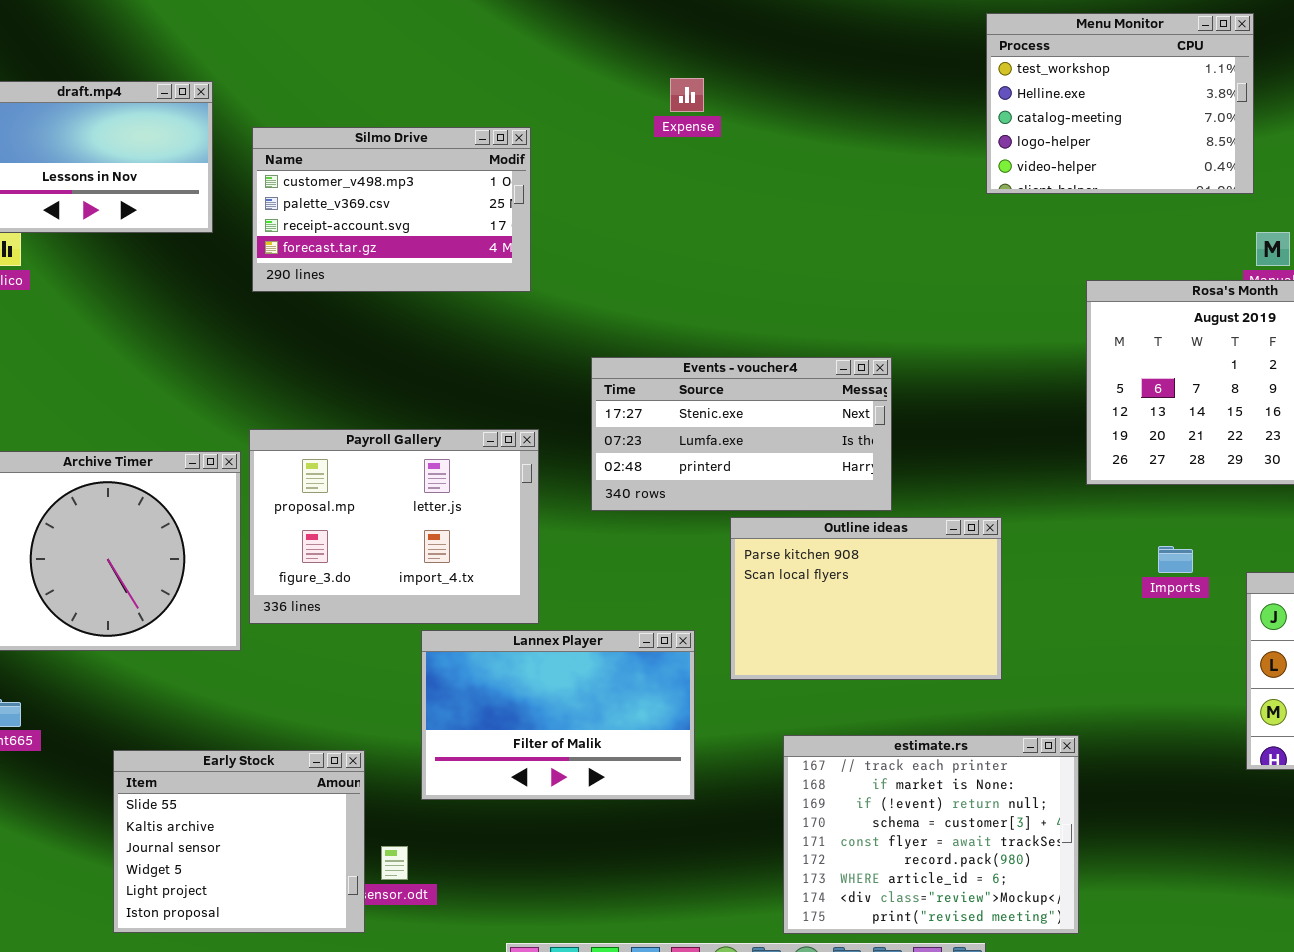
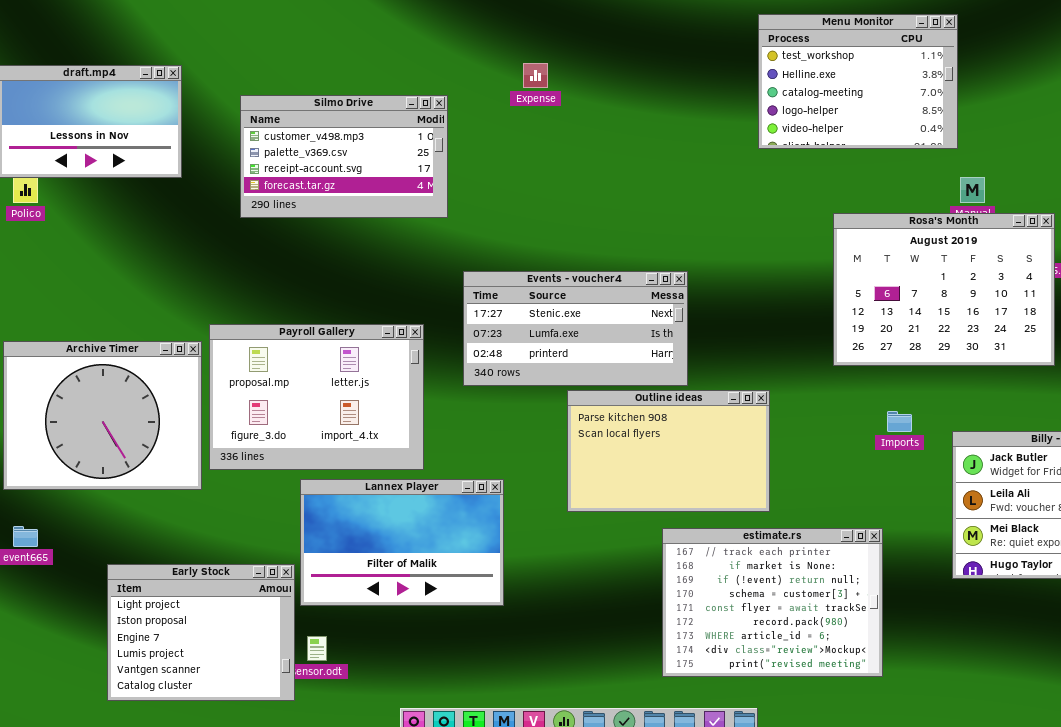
Silmo Drive: [252,127,531,292] -> [240,95,448,218], moved
Lannex Player: [421,630,695,800] -> [300,479,504,606], moved
estimate.rs: [783,735,1079,934] -> [662,528,883,677], moved
Early Stock: [113,750,365,933] -> [107,564,295,701], scrolled down 4 rows

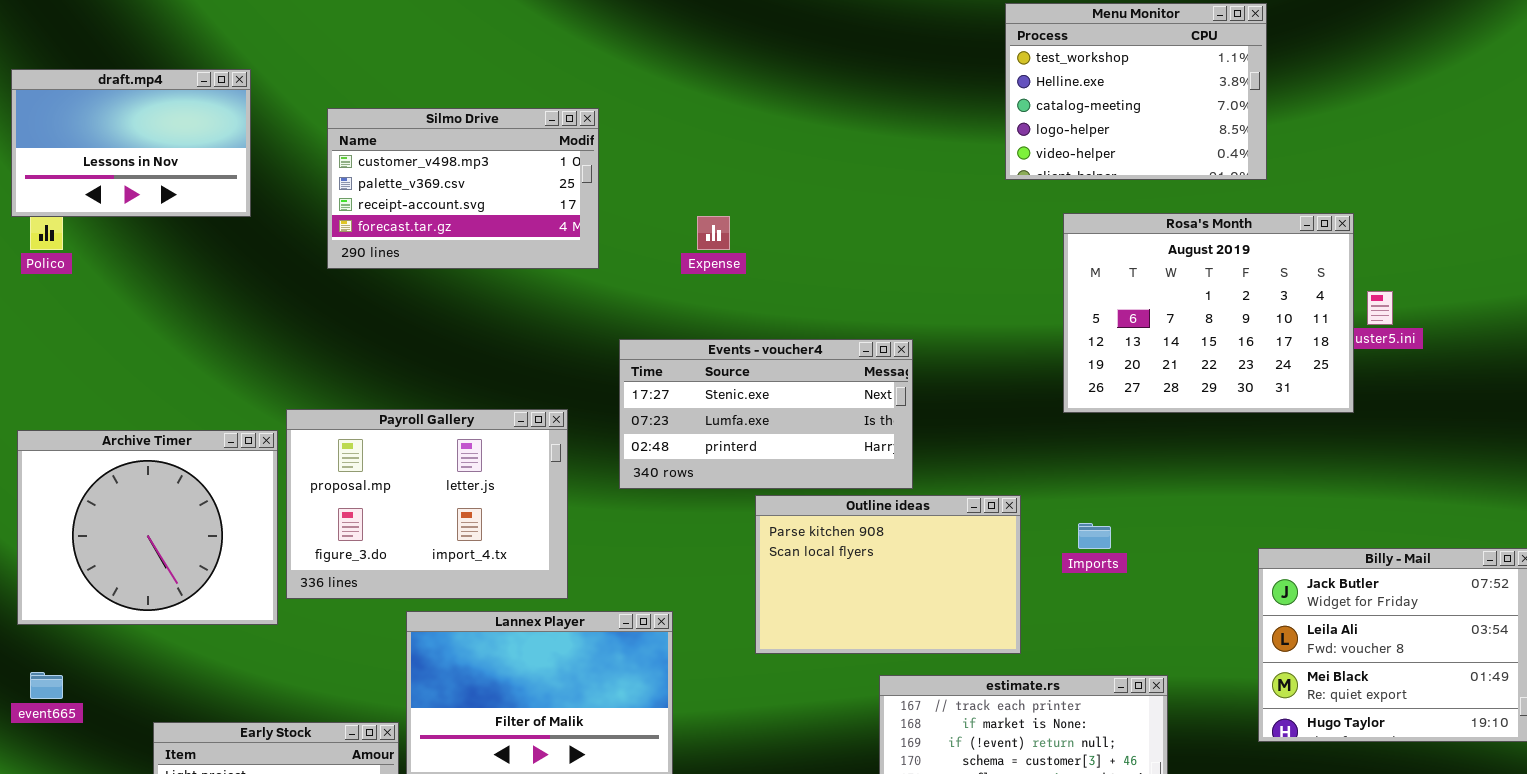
Expense: [523,63,548,88] -> [697,216,730,250], moved
Rosa's Month: [833,213,1055,366] -> [1063,213,1354,413], moved
Imports: [887,411,912,432] -> [1078,523,1111,549], moved

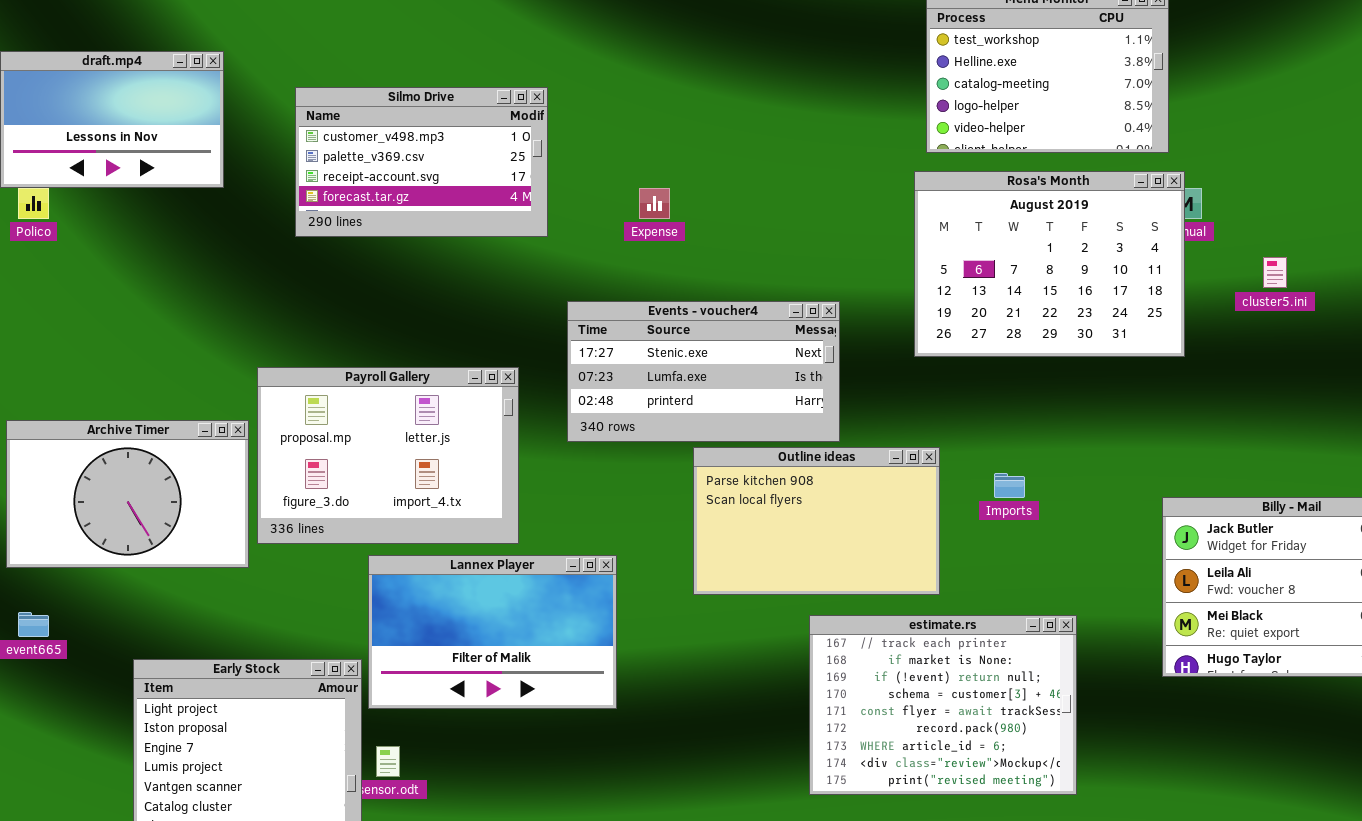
Rosa's Month: [1063,213,1354,413] -> [914,171,1185,357], moved
Archive Timer: [17,430,278,625] -> [6,420,249,568], resized

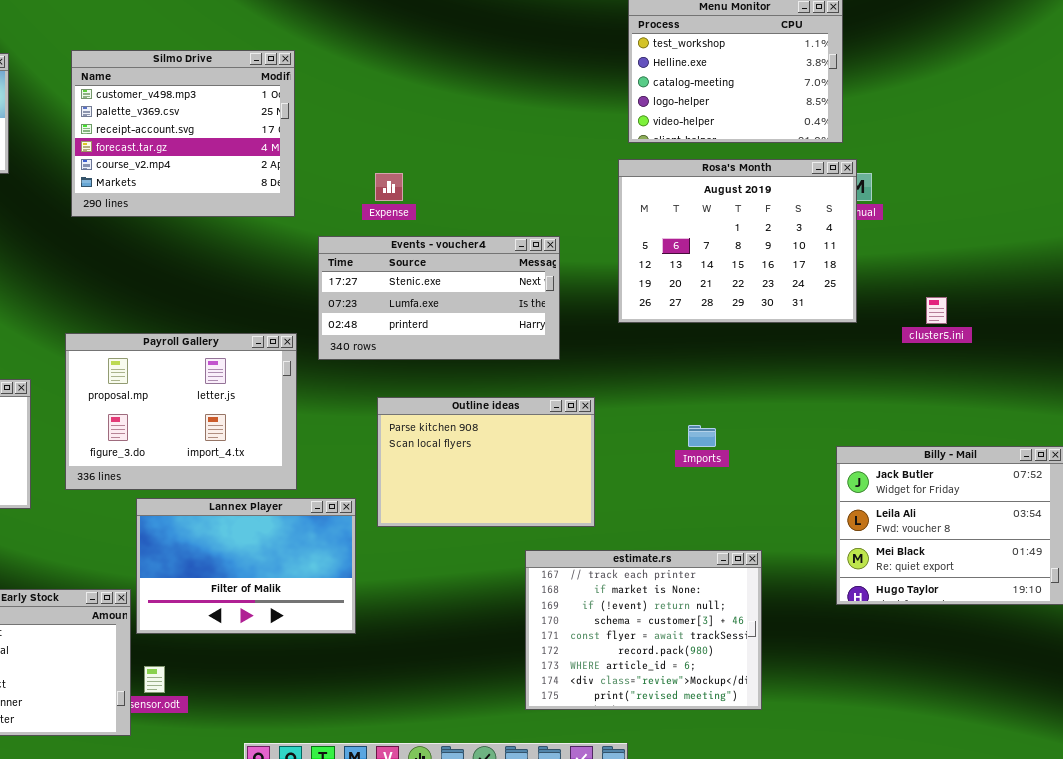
Silmo Drive: [295,87,548,237] -> [71,50,295,217], resized
cluster5.ini: [1263,257,1287,288] -> [926,297,947,324], moved
Events - voucher4: [567,301,840,442] -> [318,236,560,360], moved
Payroll Gallery: [257,367,519,544] -> [65,333,297,490], moved
Outline ideas: [693,447,940,595] -> [377,397,595,527], moved

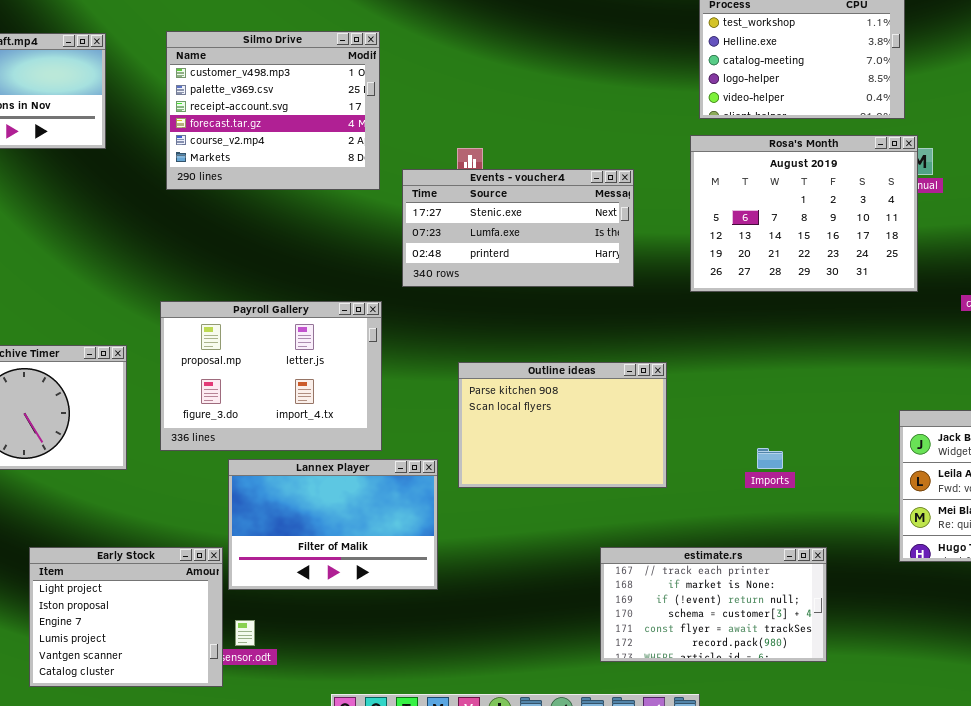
Events - voucher4: [318,236,560,360] -> [402,169,634,287], moved
Imports: [688,425,716,447] -> [757,448,783,469], moved
estimate.rs: [525,550,762,710] -> [600,547,827,662], resized

